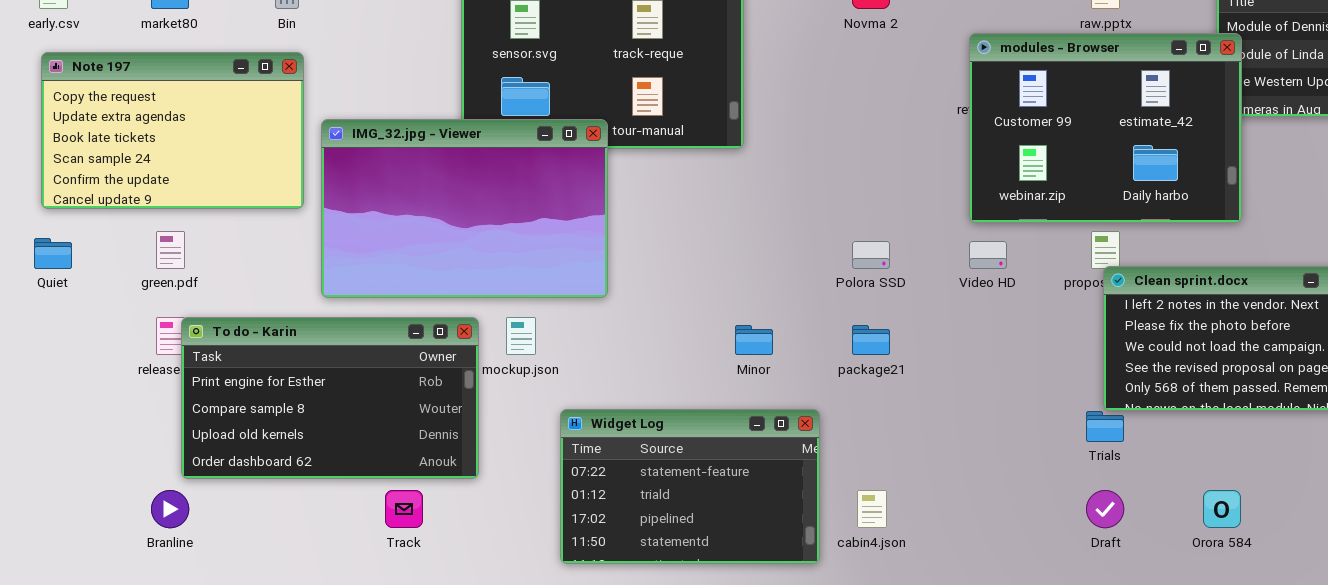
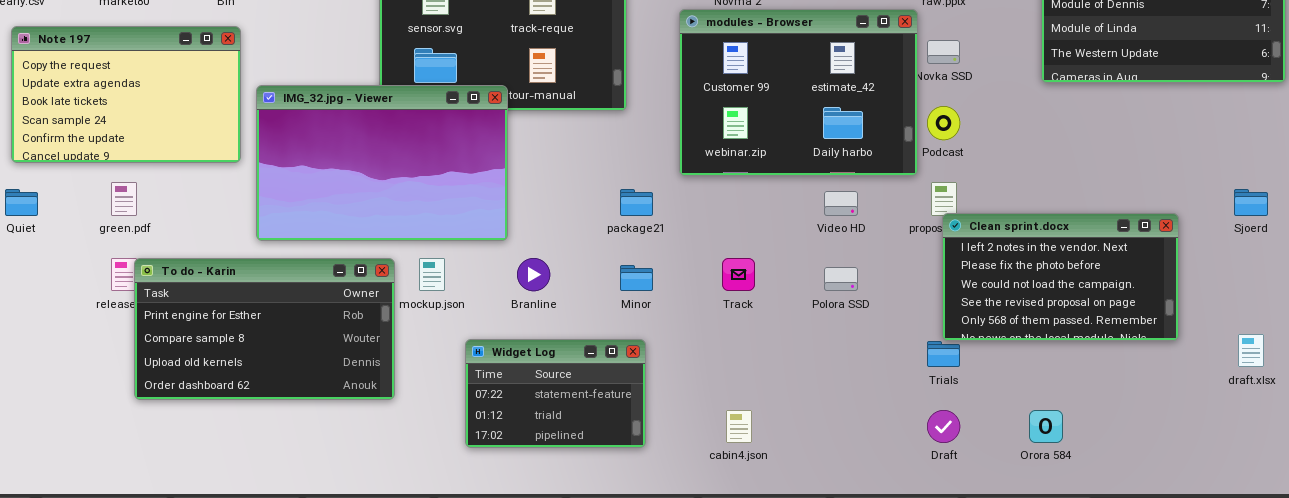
modules - Browser: [969,33,1242,223] -> [679,9,918,176], moved
Polora SSD: [852,241,890,269] -> [824,267,858,291], moved
package21: [852,325,890,355] -> [620,189,653,216], moved
Widget Log: [560,409,820,564] -> [465,339,646,448], resized
Branline: [151,490,189,528] -> [517,258,550,291], moved
Track: [385,490,423,528] -> [722,258,755,291], moved

